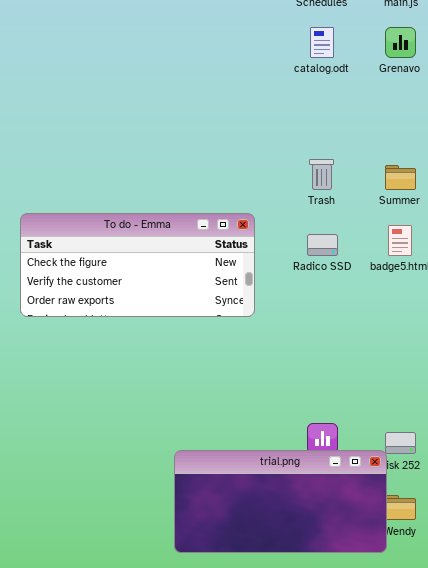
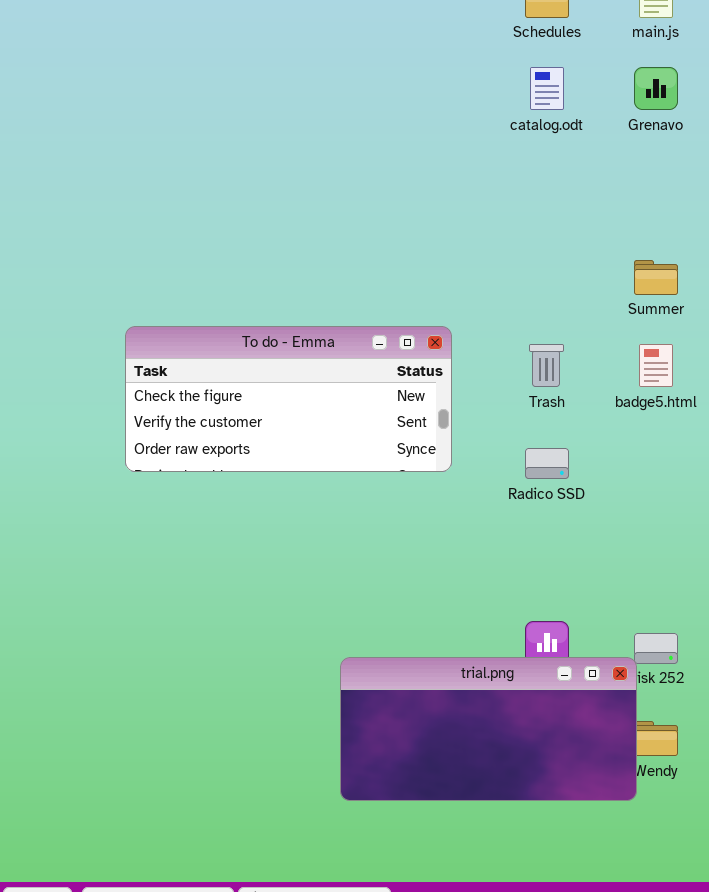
Trash: [309,159,334,190] -> [529,344,564,387], moved
Radico SSD: [307,234,338,256] -> [525,448,569,479], moved

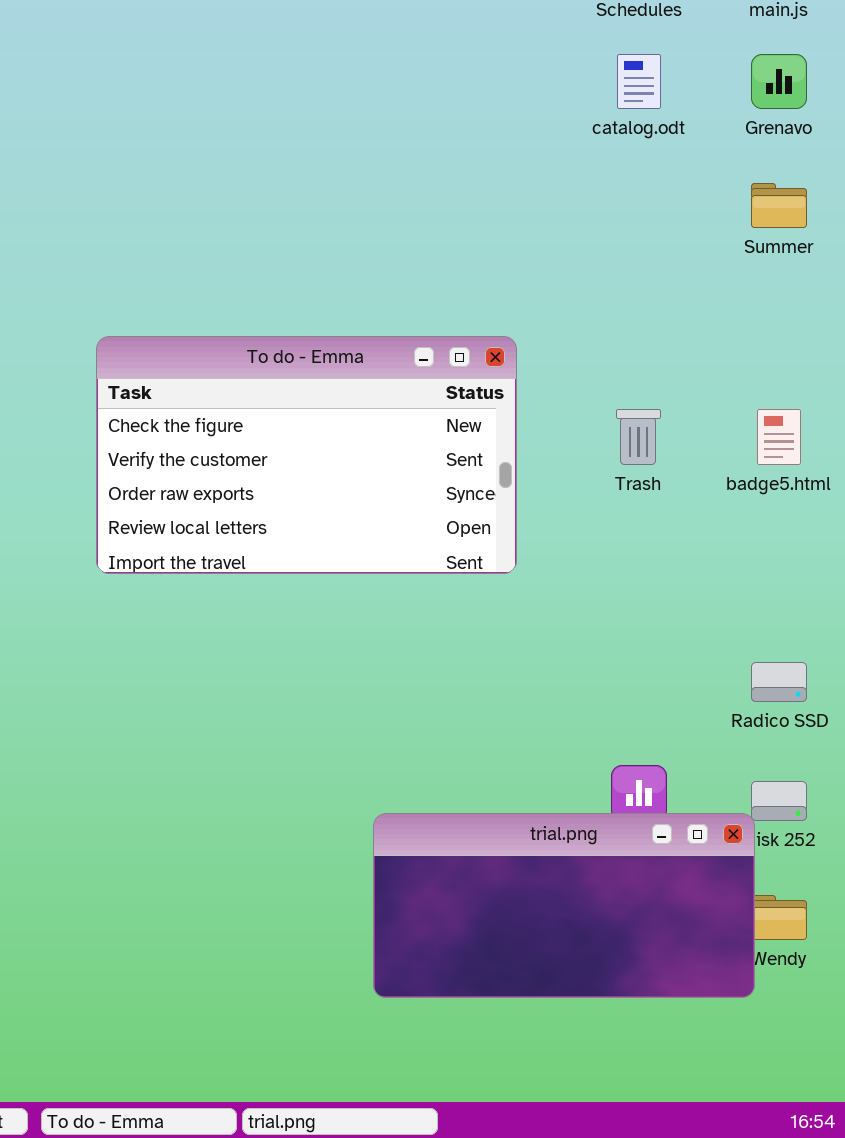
Summer: [634,260,678,295] -> [751,183,807,228], moved
To do - Emma: [125,326,452,472] -> [96,336,517,574], resized
Radico SSD: [525,448,569,479] -> [751,662,807,702], moved

